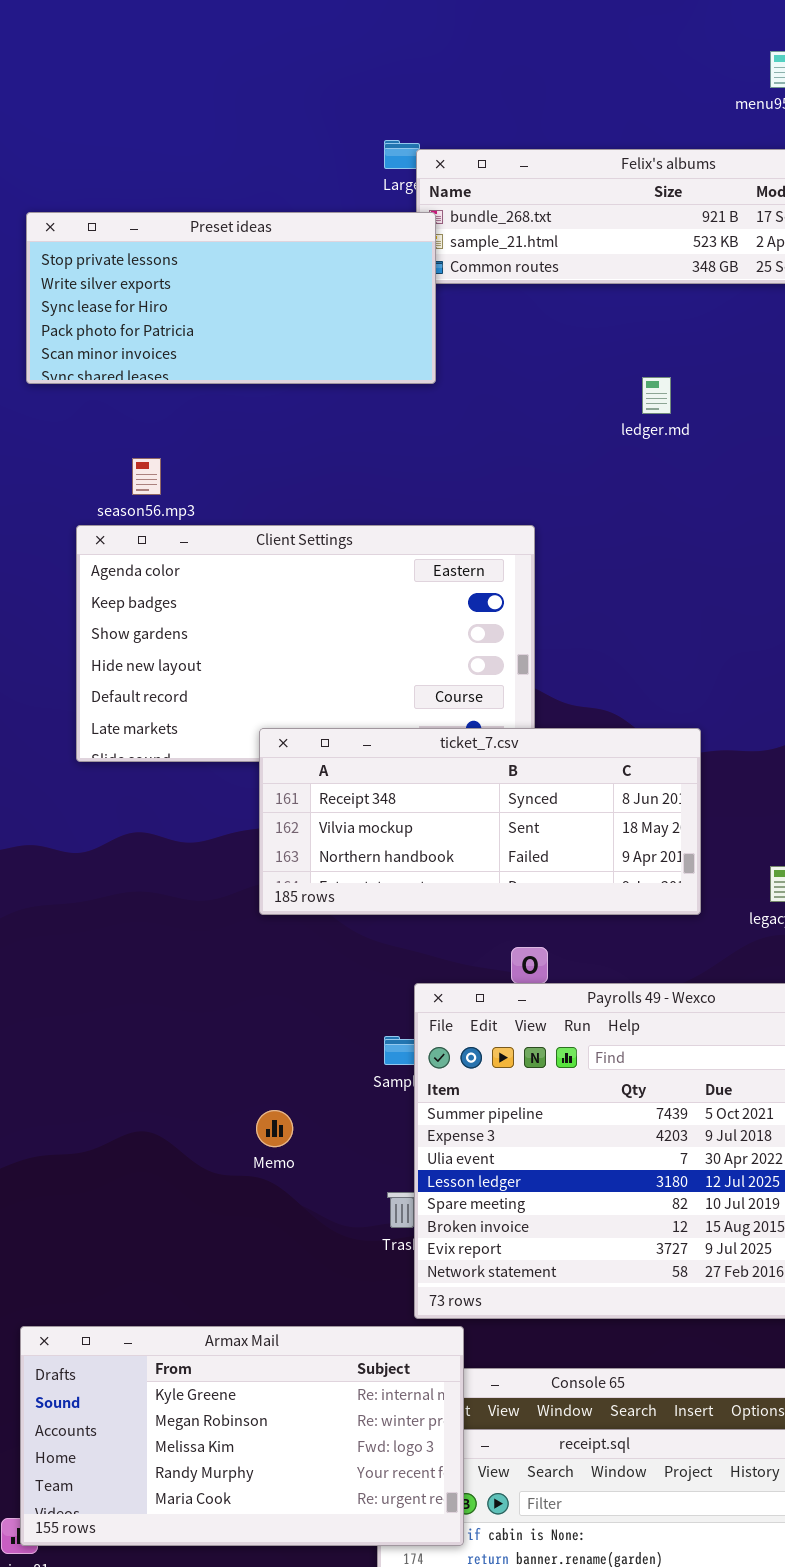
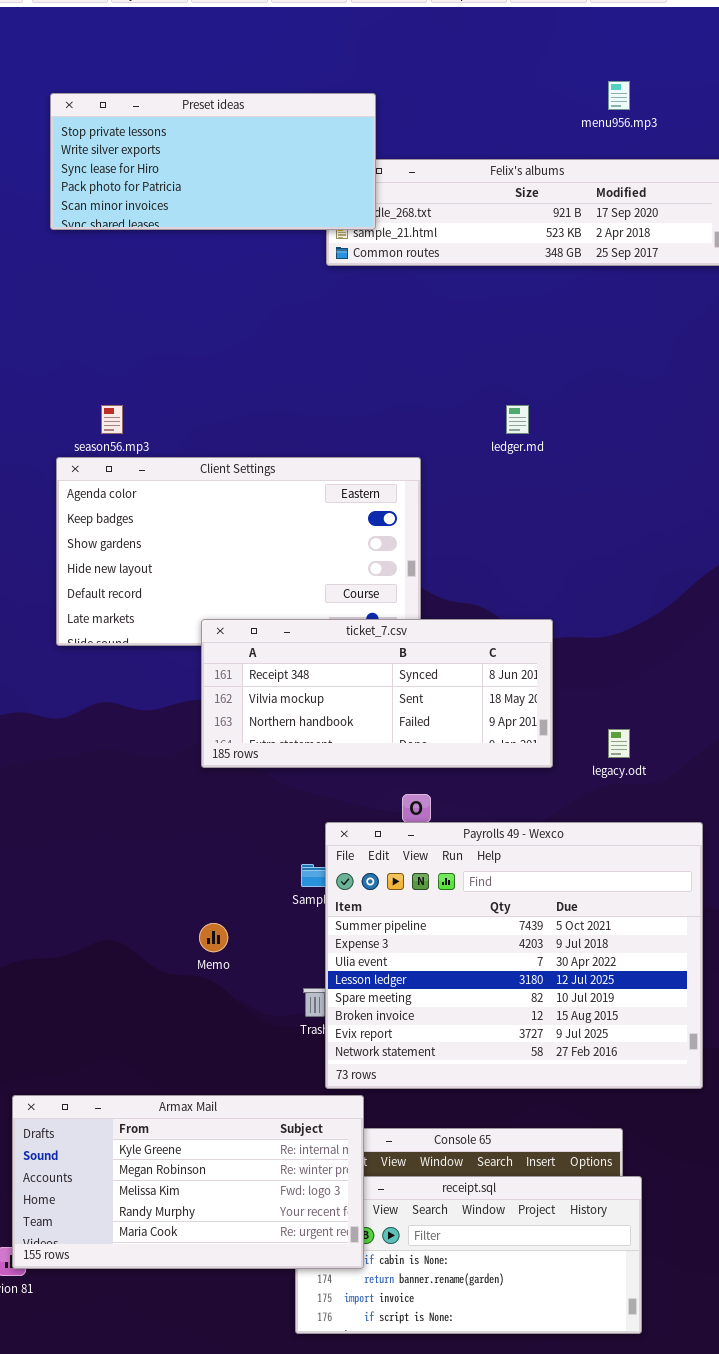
Preset ideas: [26,212,436,384] -> [50,93,376,230], moved
ledger.md: [642,377,671,414] -> [506,405,529,434], moved

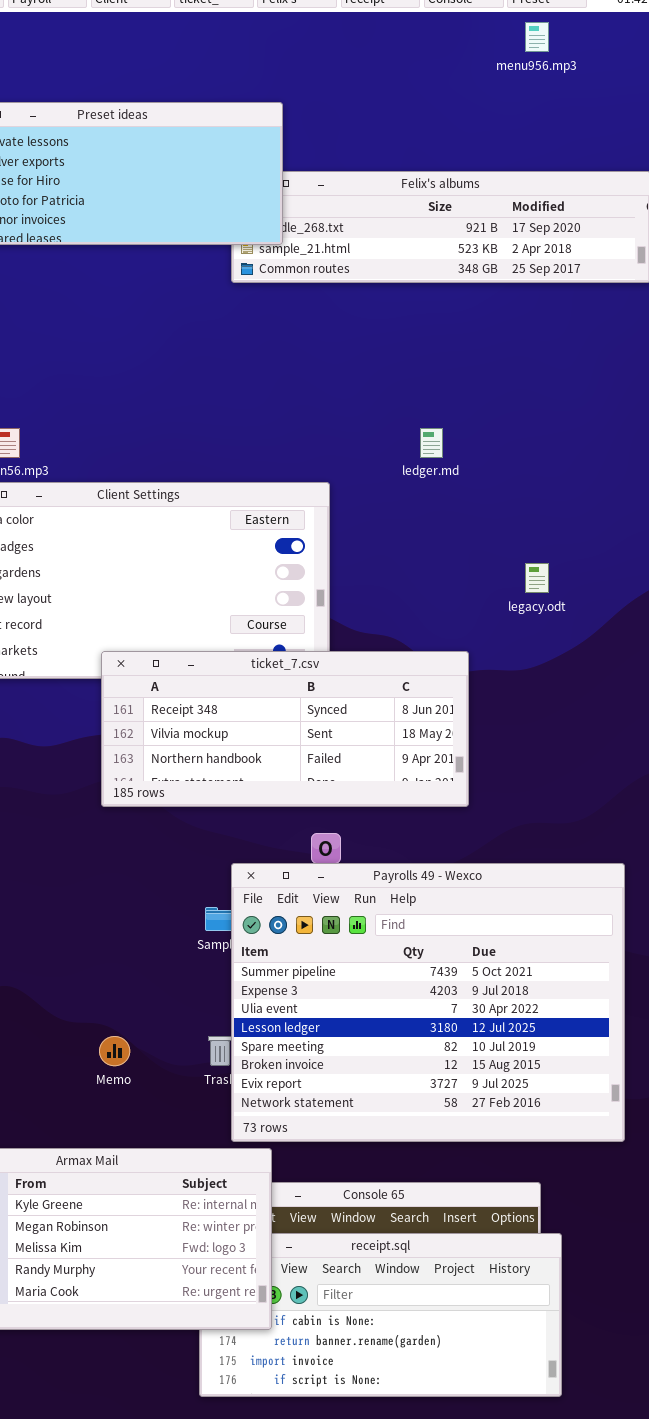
menu956.mp3: [608,81,630,110] -> [525,22,549,52], moved
legacy.odt: [608,729,630,758] -> [525,563,549,593], moved
Memo: [199,923,228,952] -> [99,1036,130,1066], moved

